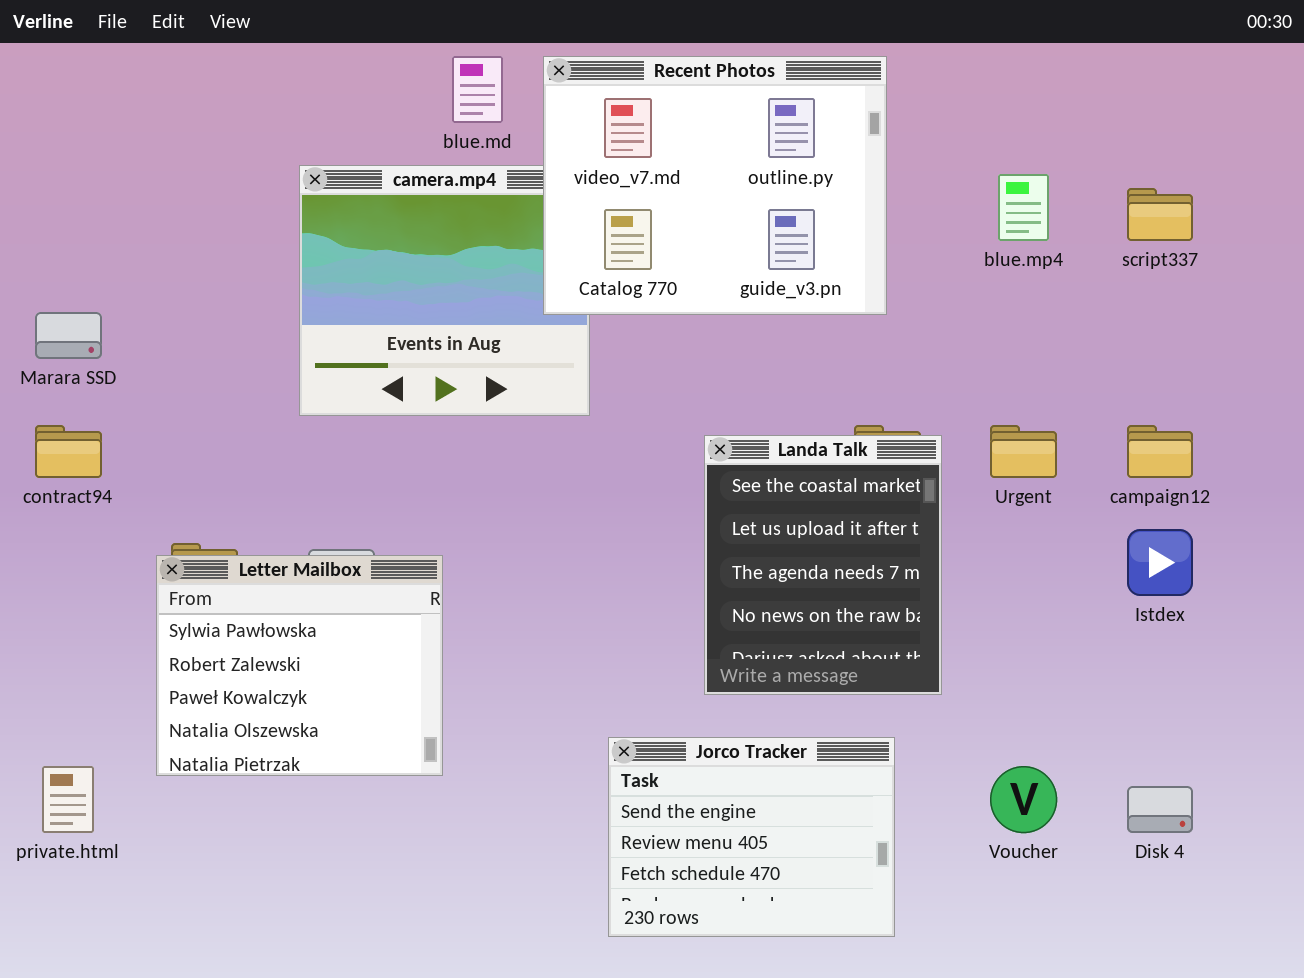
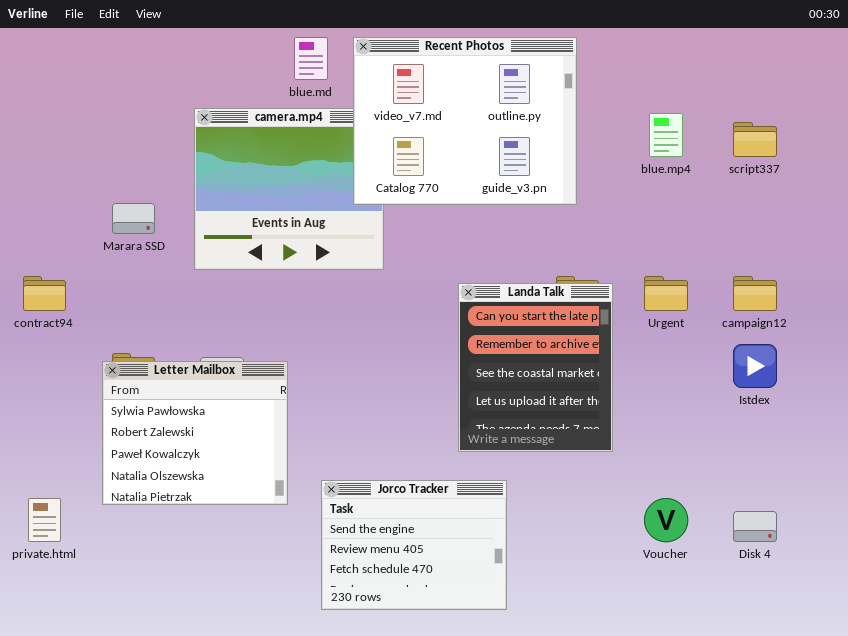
Marara SSD: [35,312,102,359] -> [112,203,155,234], moved
Landa Talk: [704,435,942,695] -> [458,283,613,452], scrolled up 2 rows
Jorco Tracker: [608,737,895,937] -> [321,480,507,610], moved

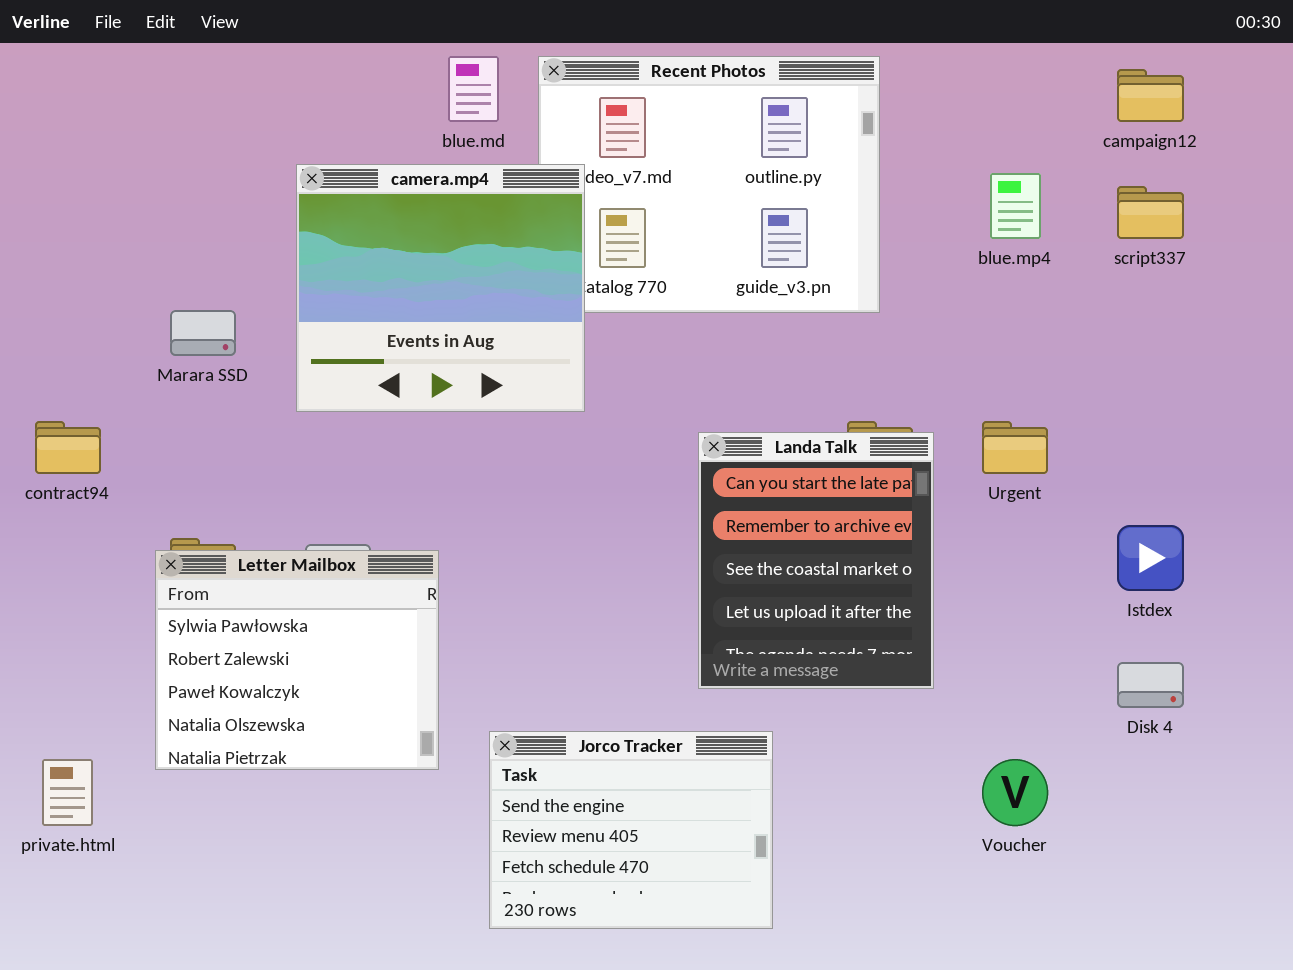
camera.mp4: [194,108,384,270] -> [296,164,585,412], raised
campaign12: [733,276,777,311] -> [1117,69,1184,122], moved
Disk 4: [733,511,777,542] -> [1117,662,1184,708], moved

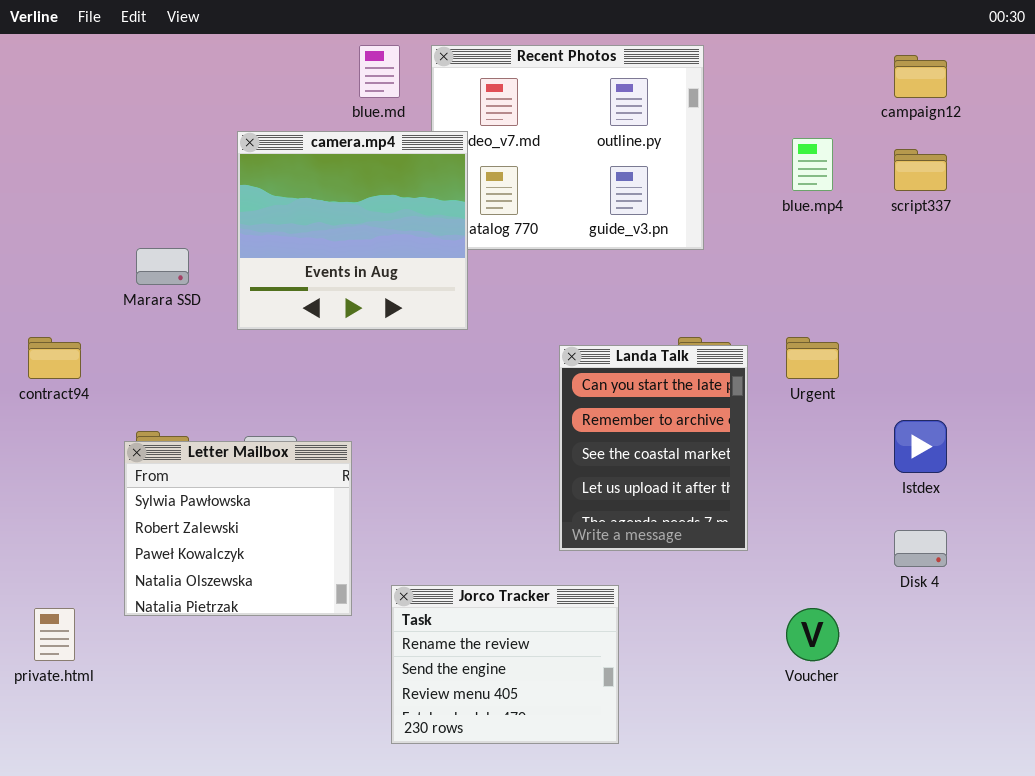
Jorco Tracker: [489,731,773,929] -> [391,585,619,744], scrolled up 1 row

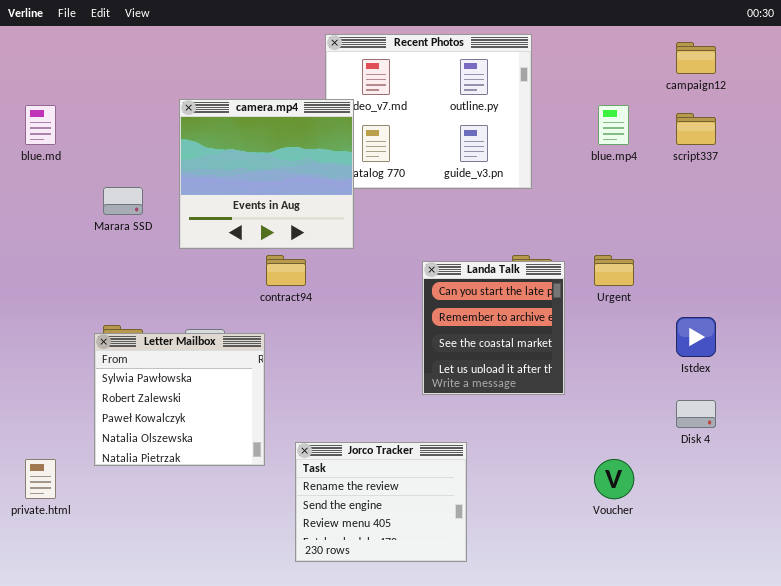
blue.md: [359,45,400,98] -> [25,105,56,145], moved
contract94: [28,337,81,379] -> [266,255,306,286], moved
Landa Talk: [559,345,748,551] -> [422,261,565,395], resized

